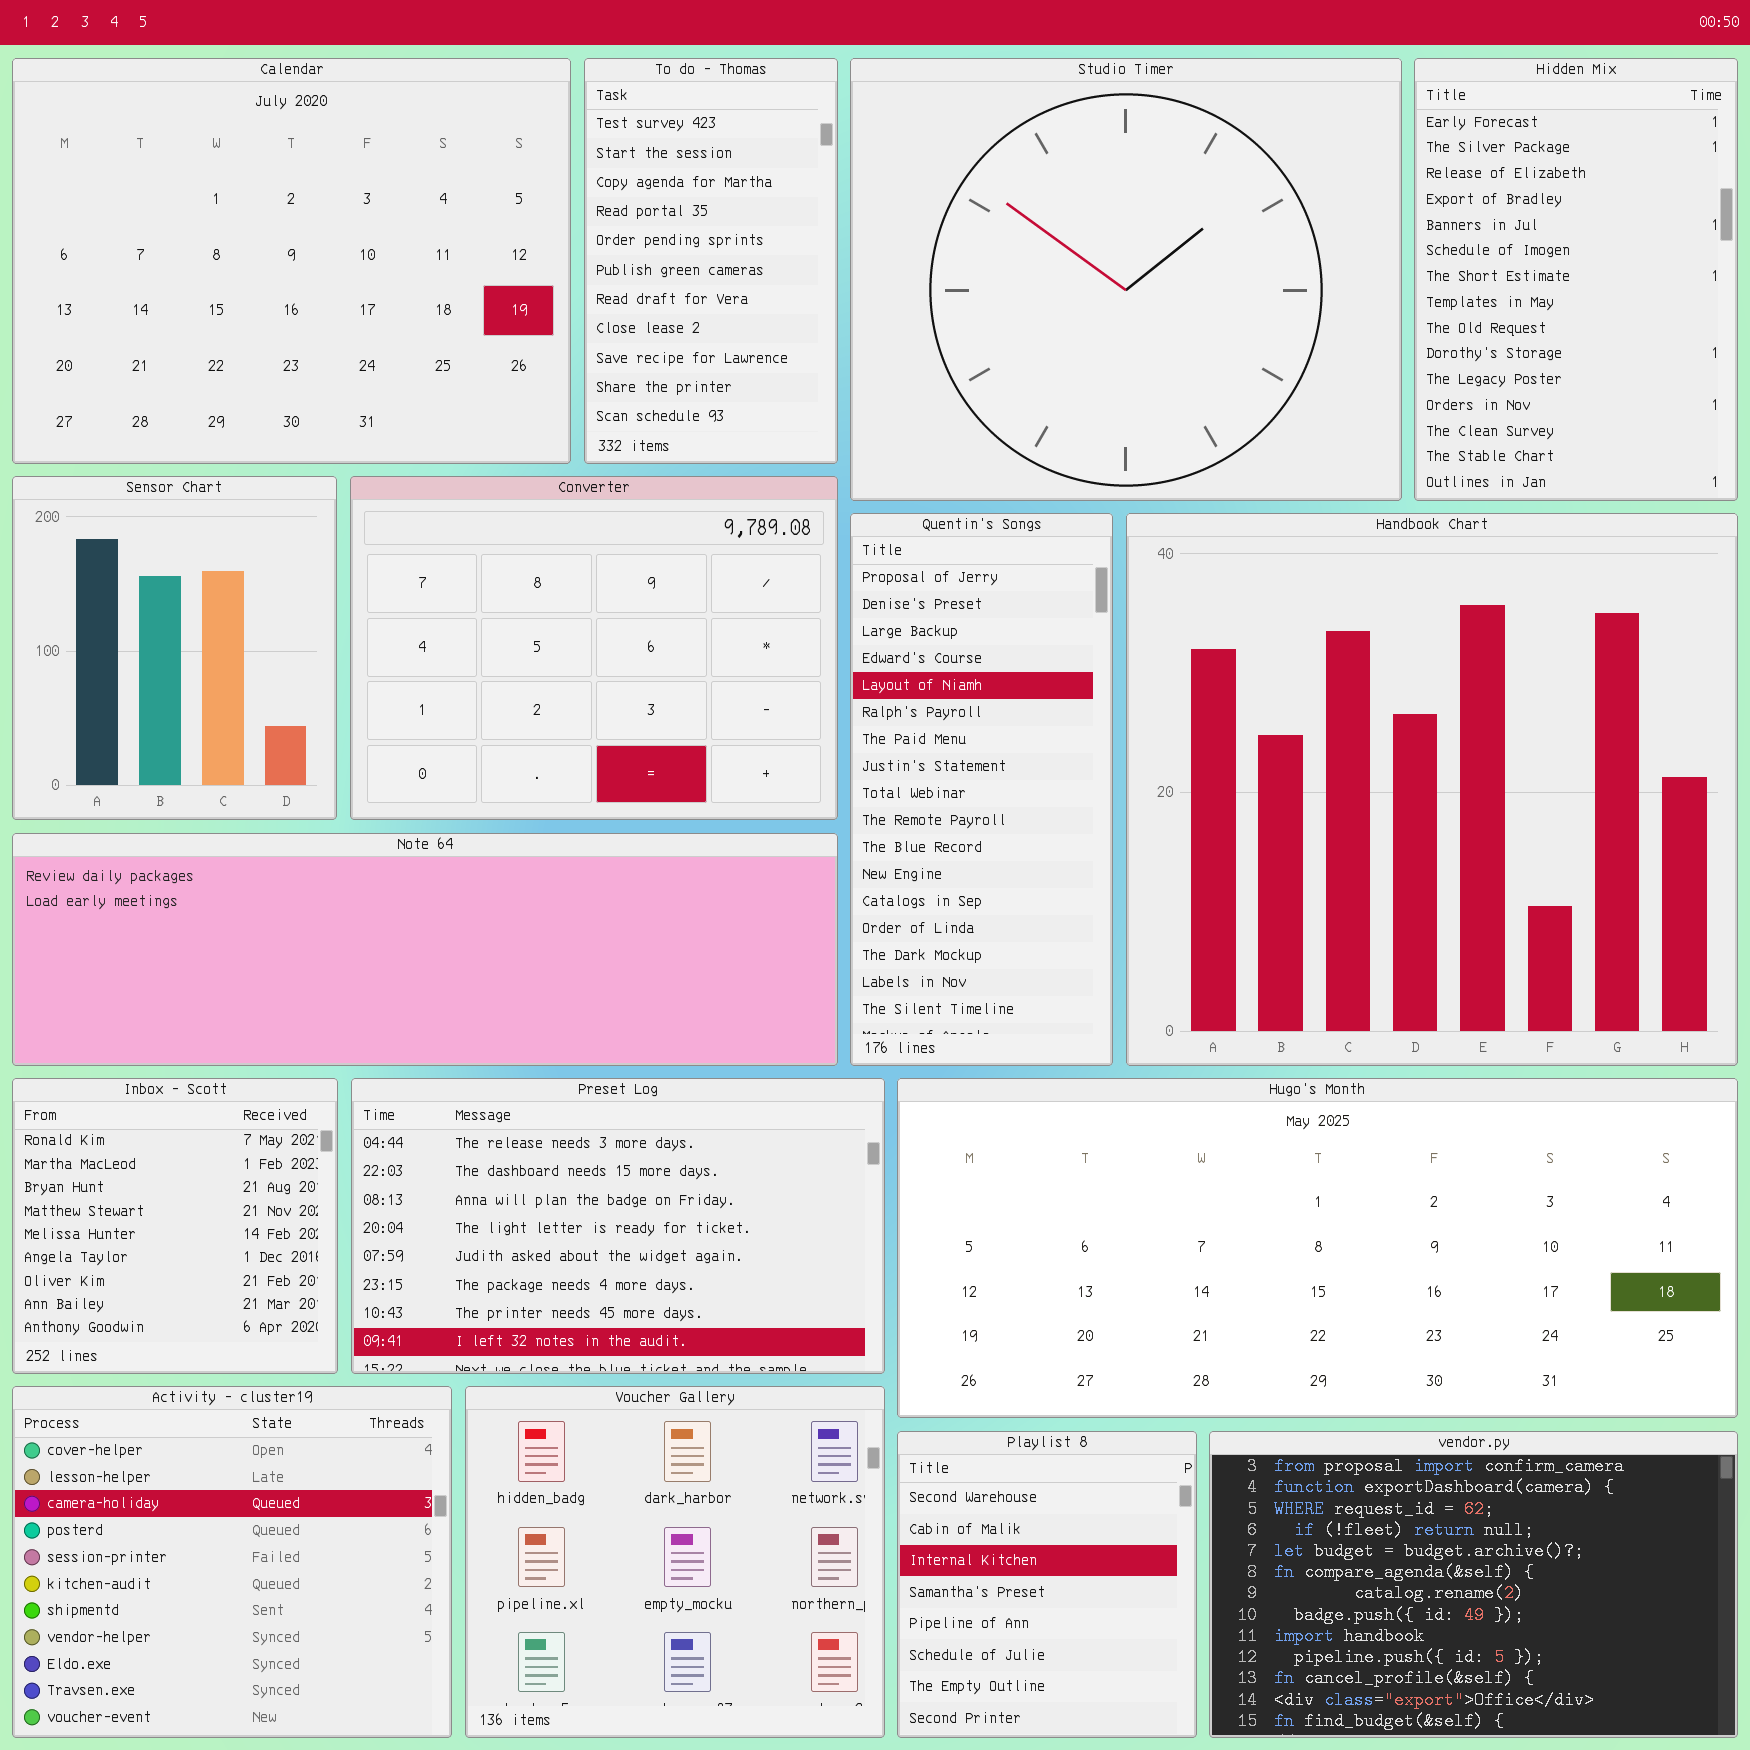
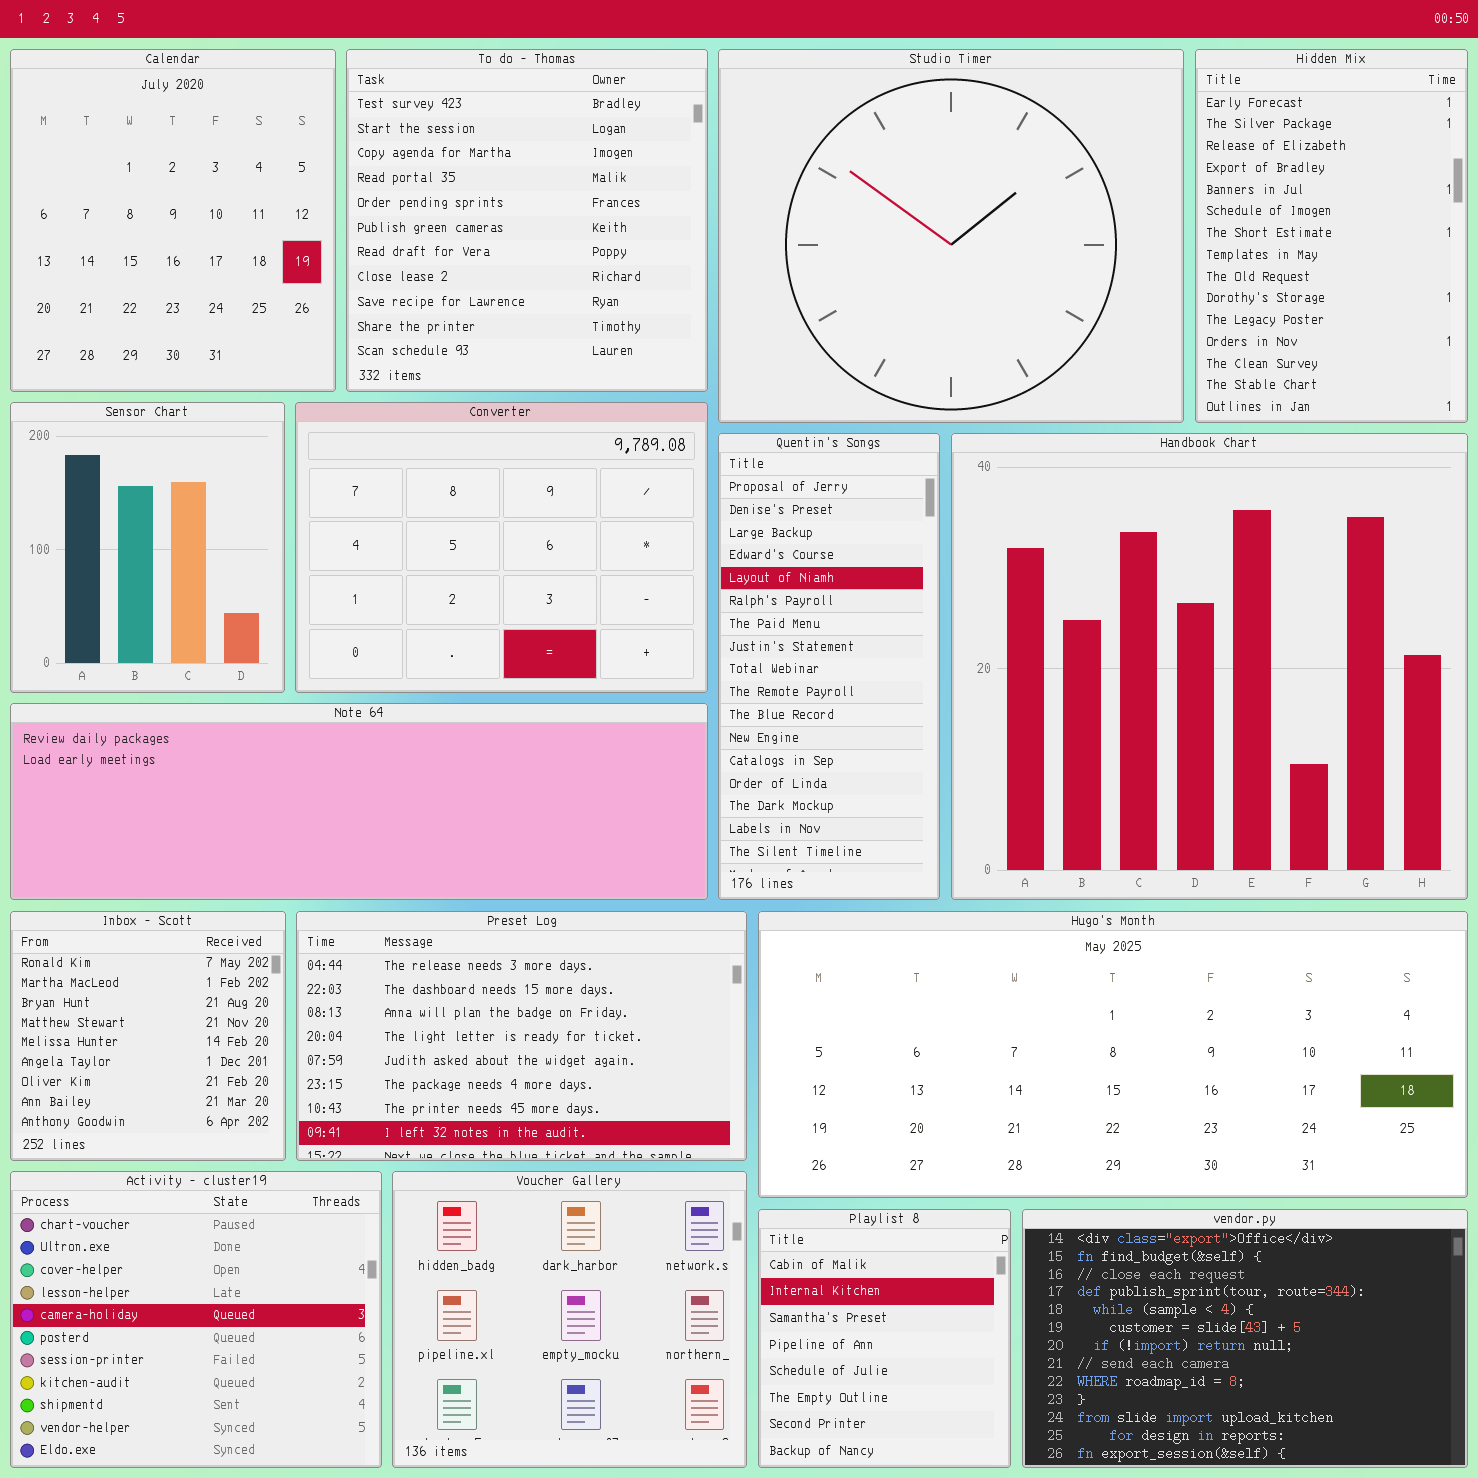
Calendar: [12,58,571,464] -> [10,49,336,392], resized
To do - Thomas: [584,58,838,464] -> [346,49,708,392], resized
Activity - cluster19: [12,1386,452,1738] -> [10,1171,382,1468], scrolled up 2 rows
Playlist 8: [897,1431,1197,1738] -> [758,1209,1011,1468], scrolled down 1 row
vendor.py: [1209,1431,1738,1738] -> [1022,1209,1468,1468], scrolled down 11 rows

